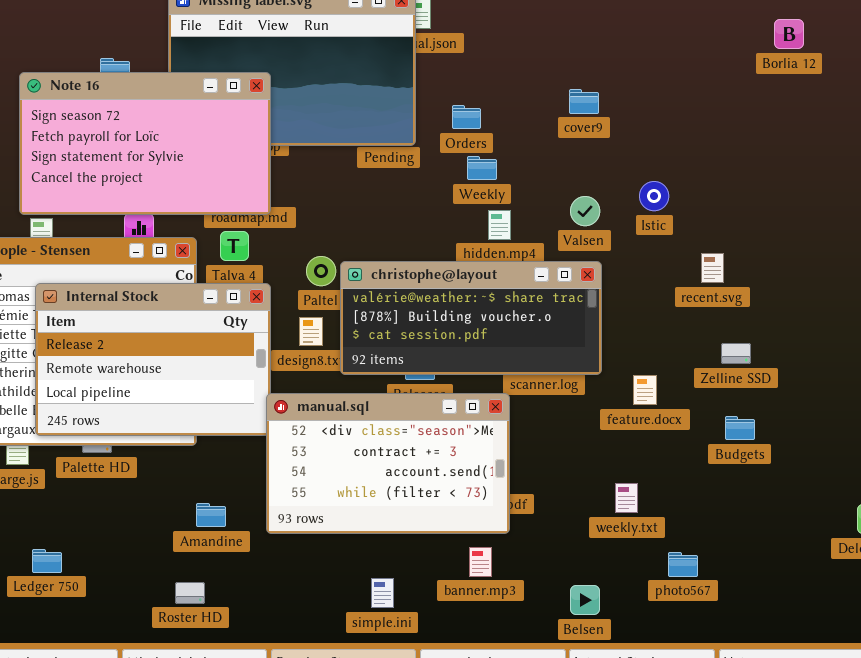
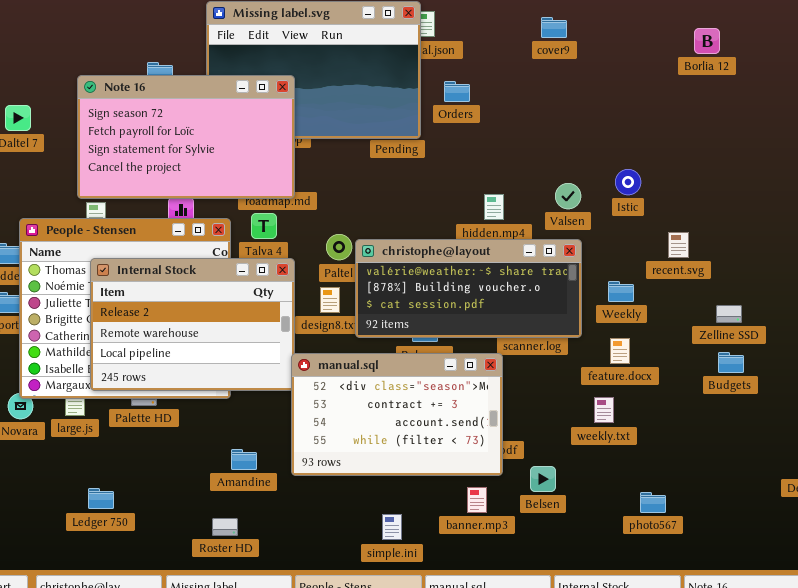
Borlia 12: [774,19,804,49] -> [694,28,720,54], moved
cover9: [569,89,599,114] -> [541,17,567,38], moved
Orders: [452,105,481,129] -> [444,81,470,102], moved
Weekly: [467,156,497,180] -> [608,281,634,302], moved
Zelline SSD: [721,343,751,364] -> [716,305,742,323], moved
Budgets: [725,416,755,440] -> [718,352,744,373], moved
weekly.txt: [615,483,638,513] -> [594,397,614,423], moved
Belsen: [570,585,600,615] -> [530,466,556,492], moved

